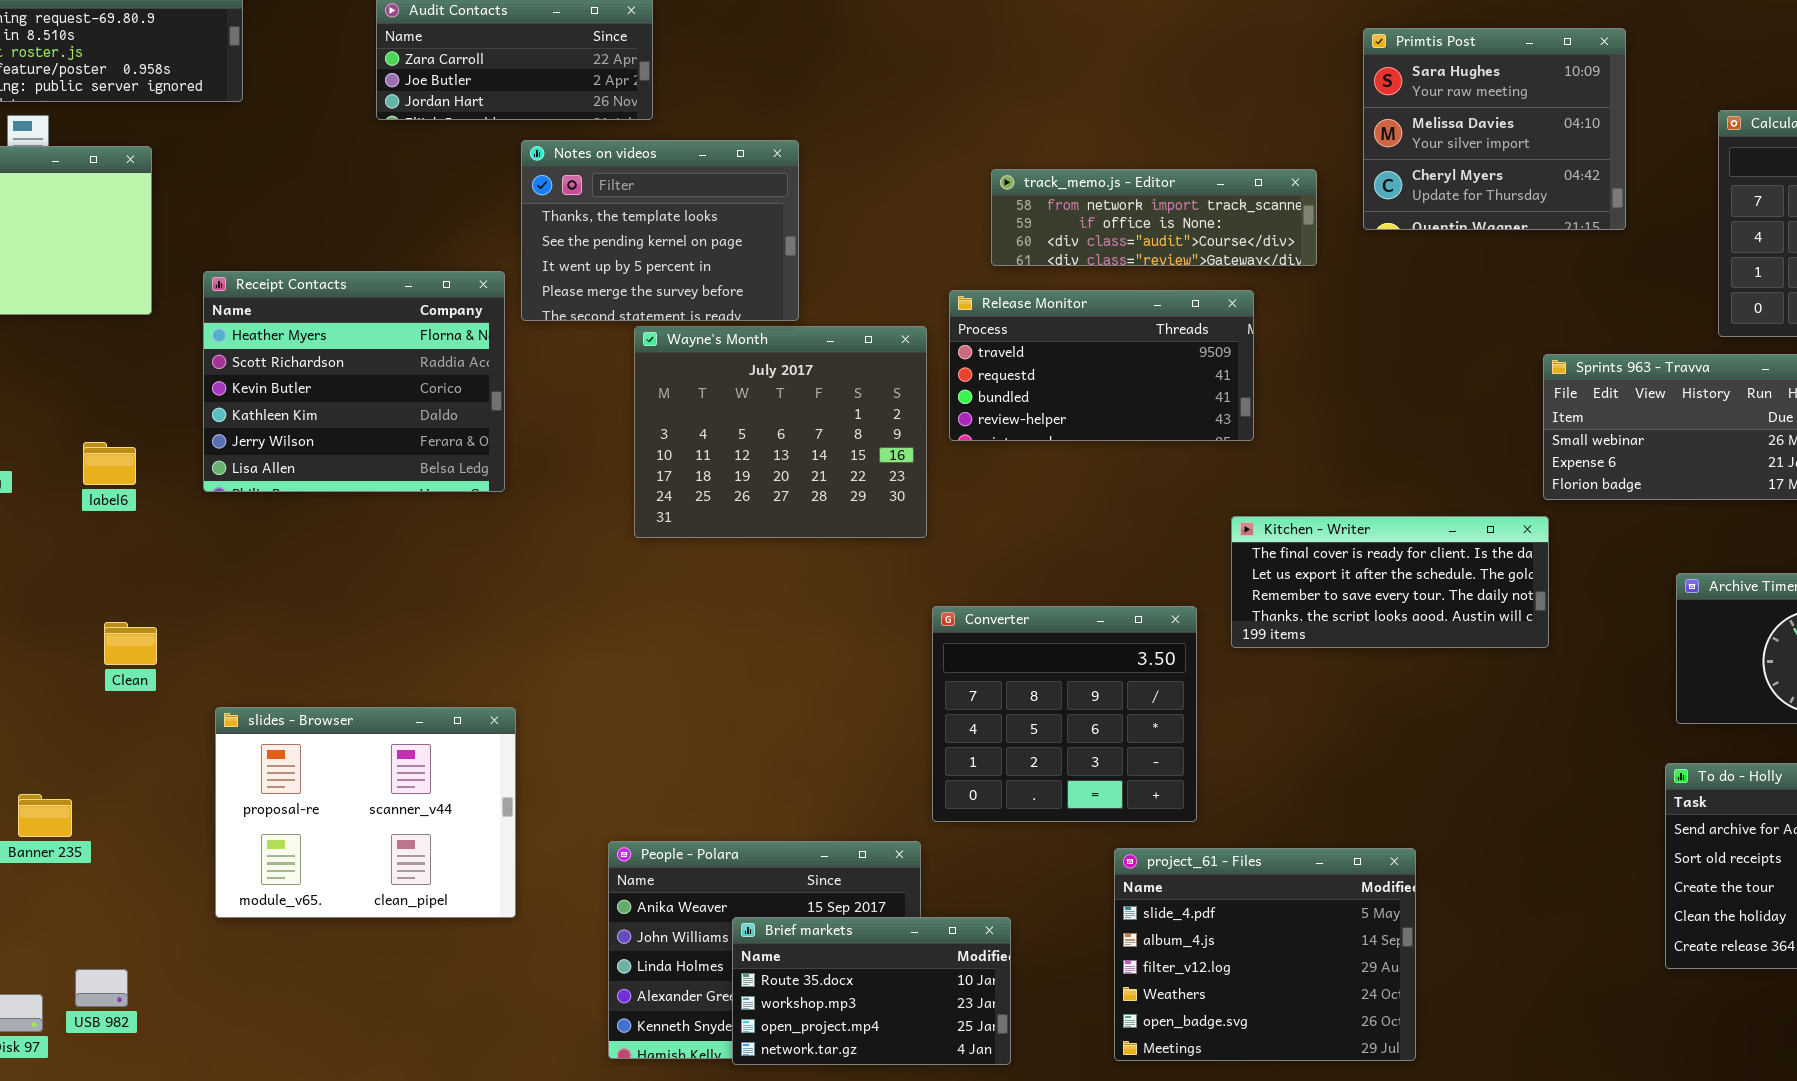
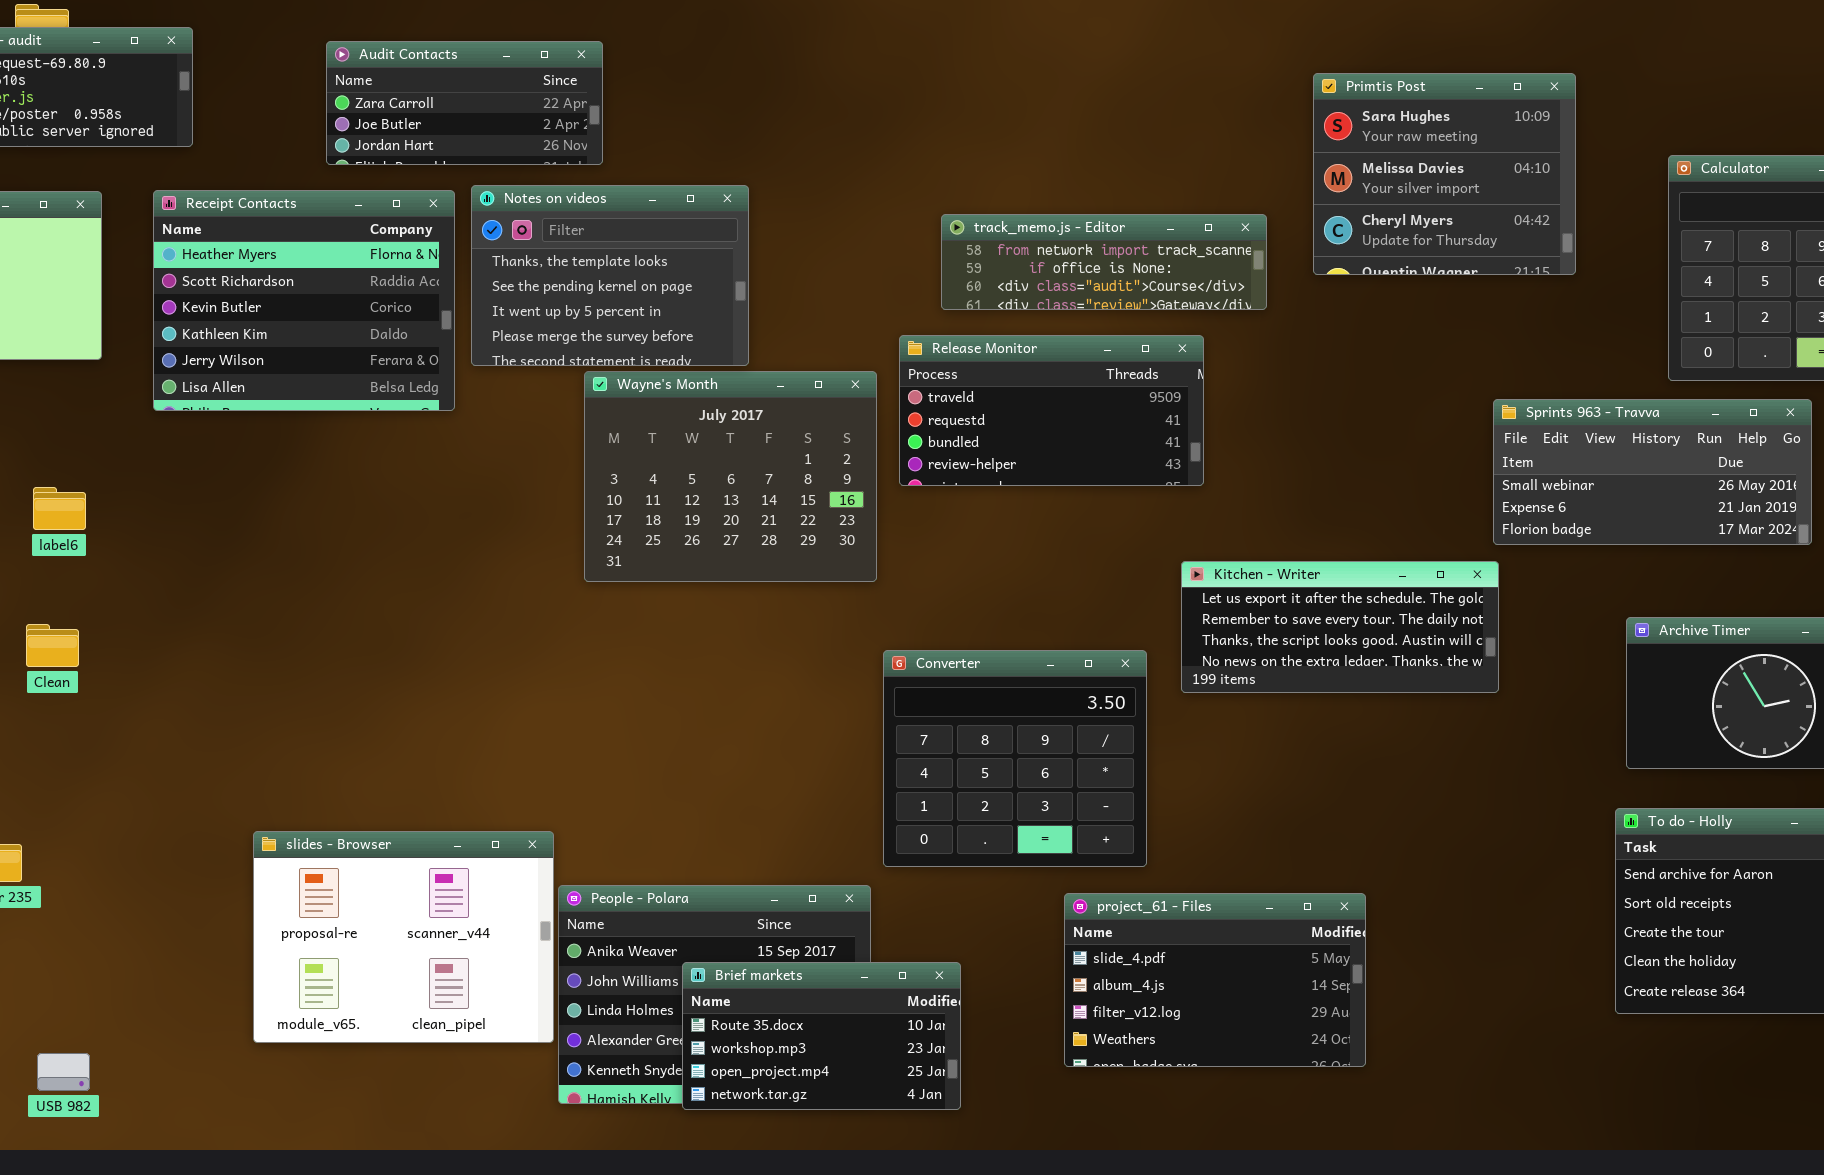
Receipt Contacts: [203,271,505,492] -> [153,190,455,411], moved
Kitchen - Writer: [1231,516,1549,648] -> [1181,561,1499,693], scrolled down 1 row
Clean: [104,622,157,665] -> [26,624,79,667], moved
slides - Browser: [215,707,516,918] -> [253,831,554,1043], moved
project_61 - Files: [1114,848,1416,1061] -> [1064,893,1366,1067], resized
USB 982: [75,969,128,1007] -> [37,1053,90,1091], moved

